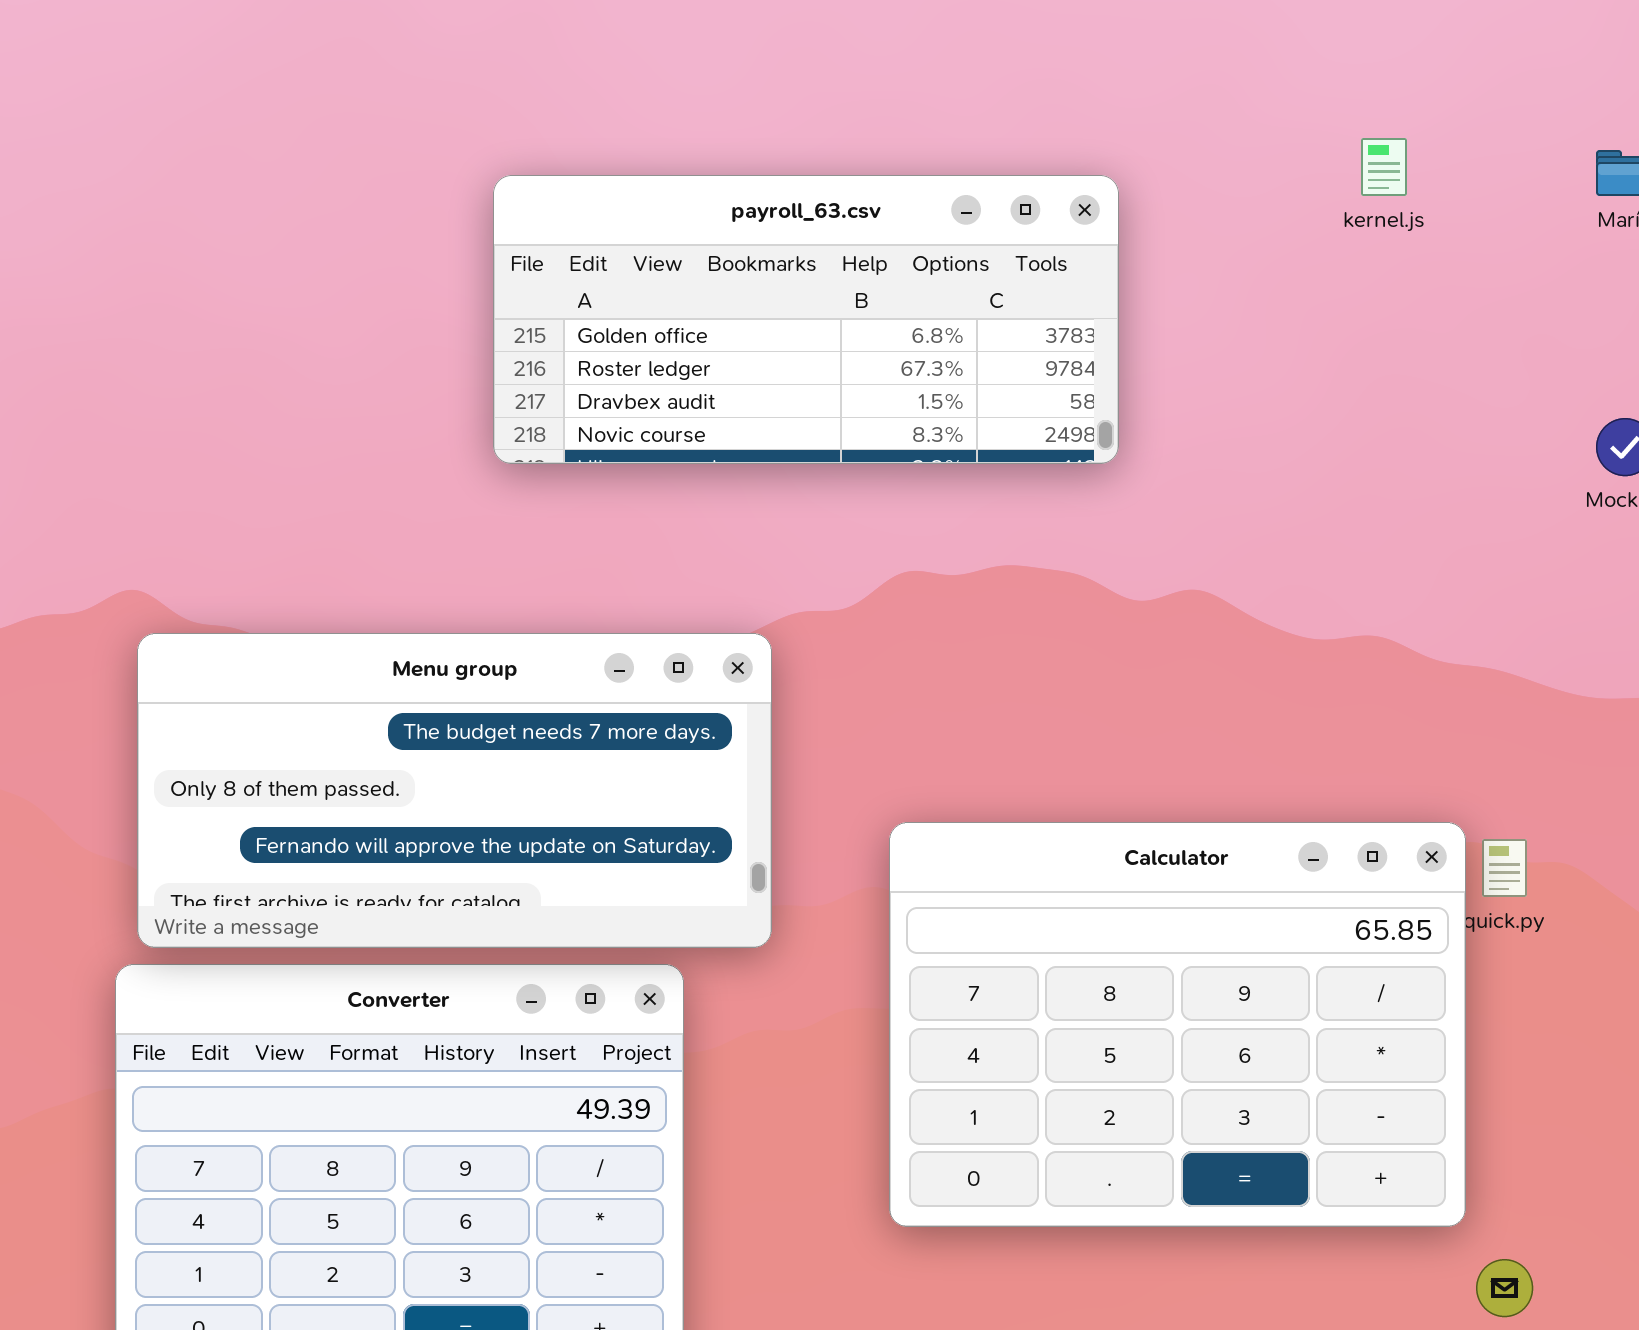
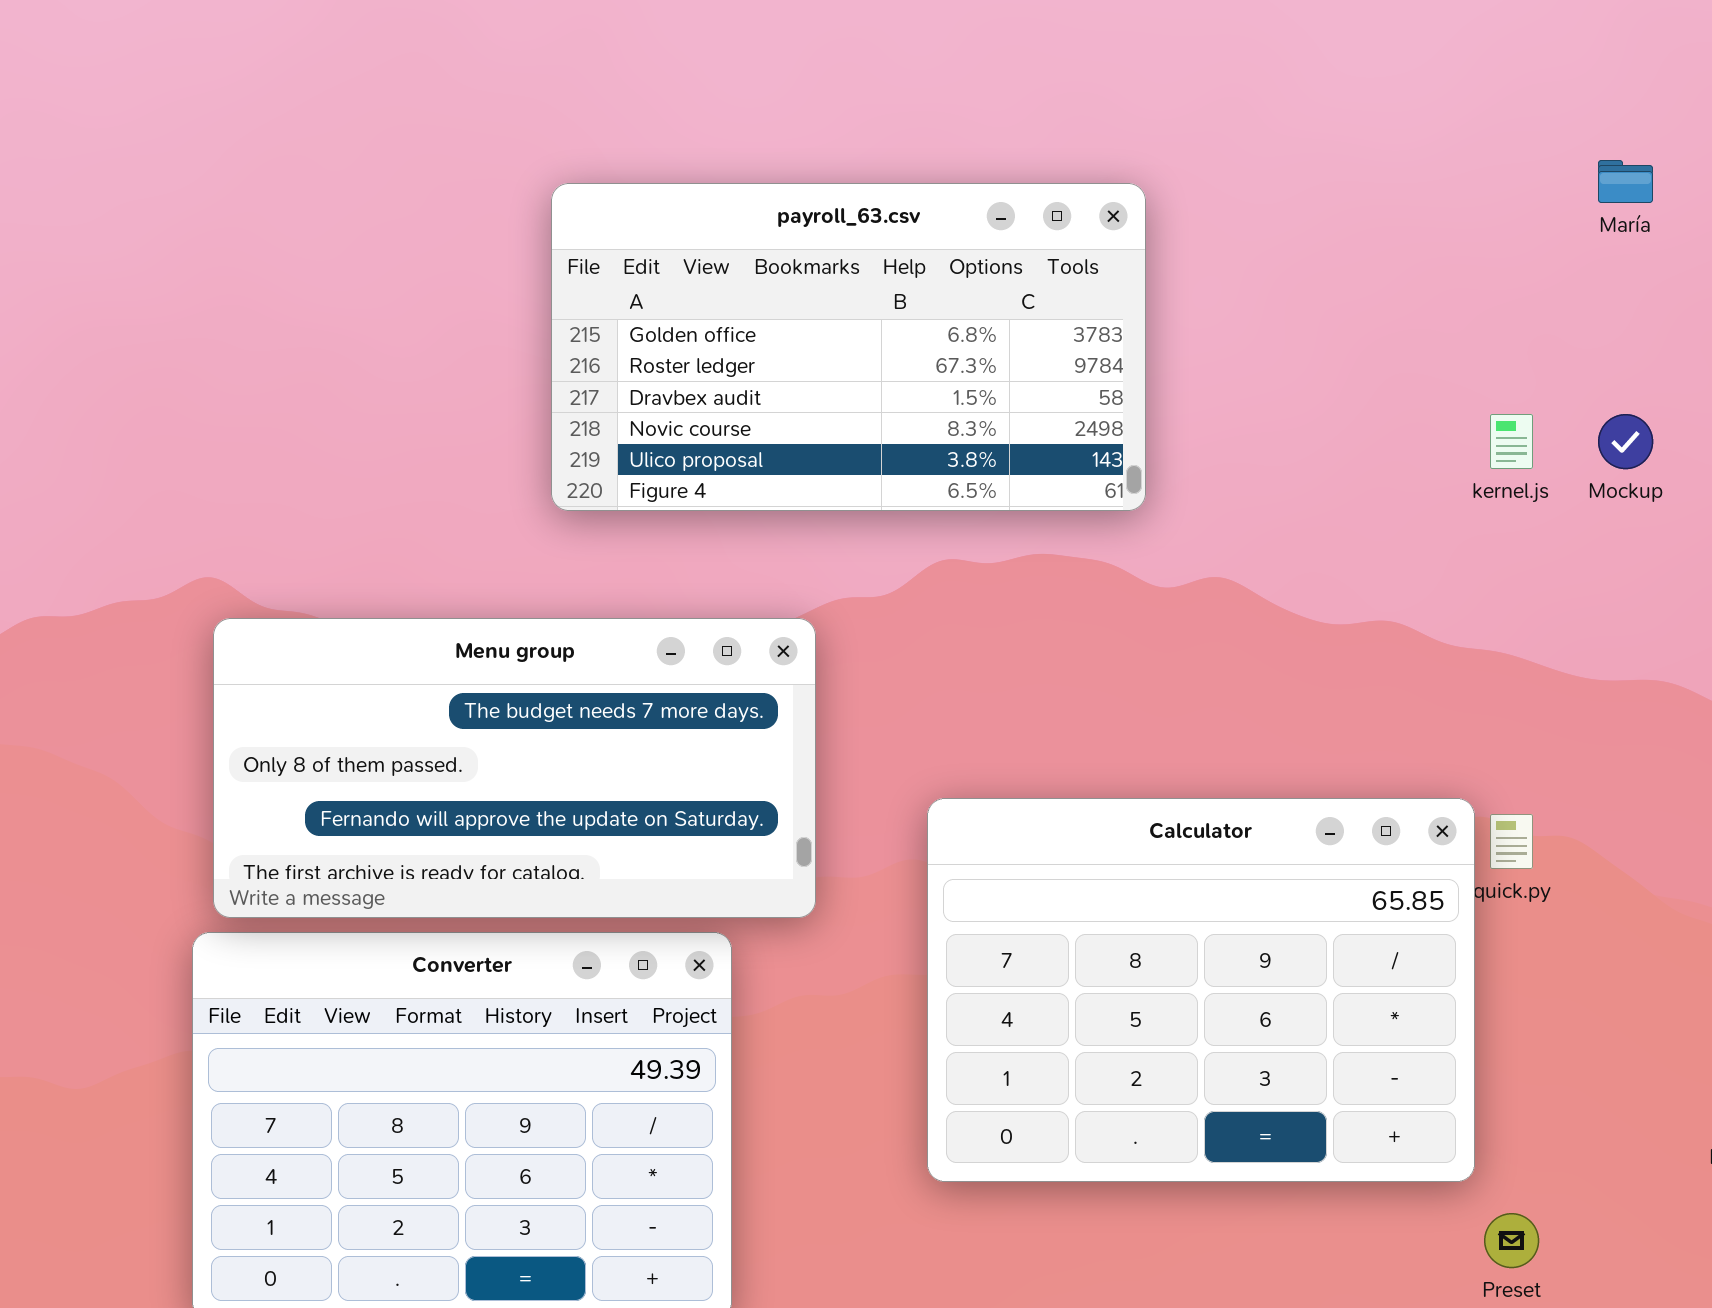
kernel.js: [1361,138,1407,196] -> [1490,414,1533,469], moved
payroll_63.csv: [493,175,1119,464] -> [551,183,1146,511], resized

